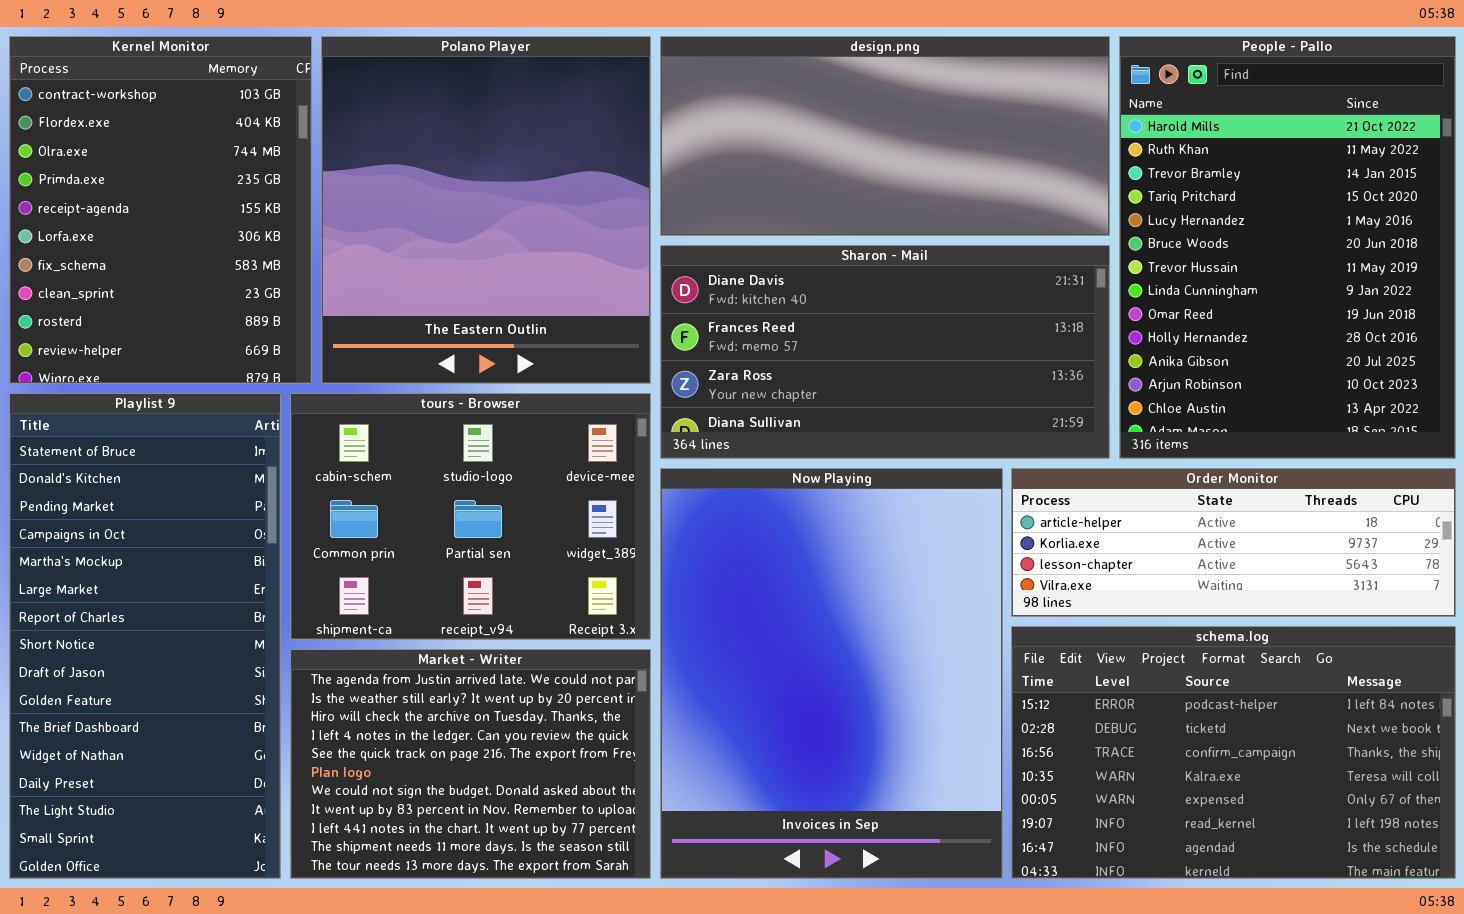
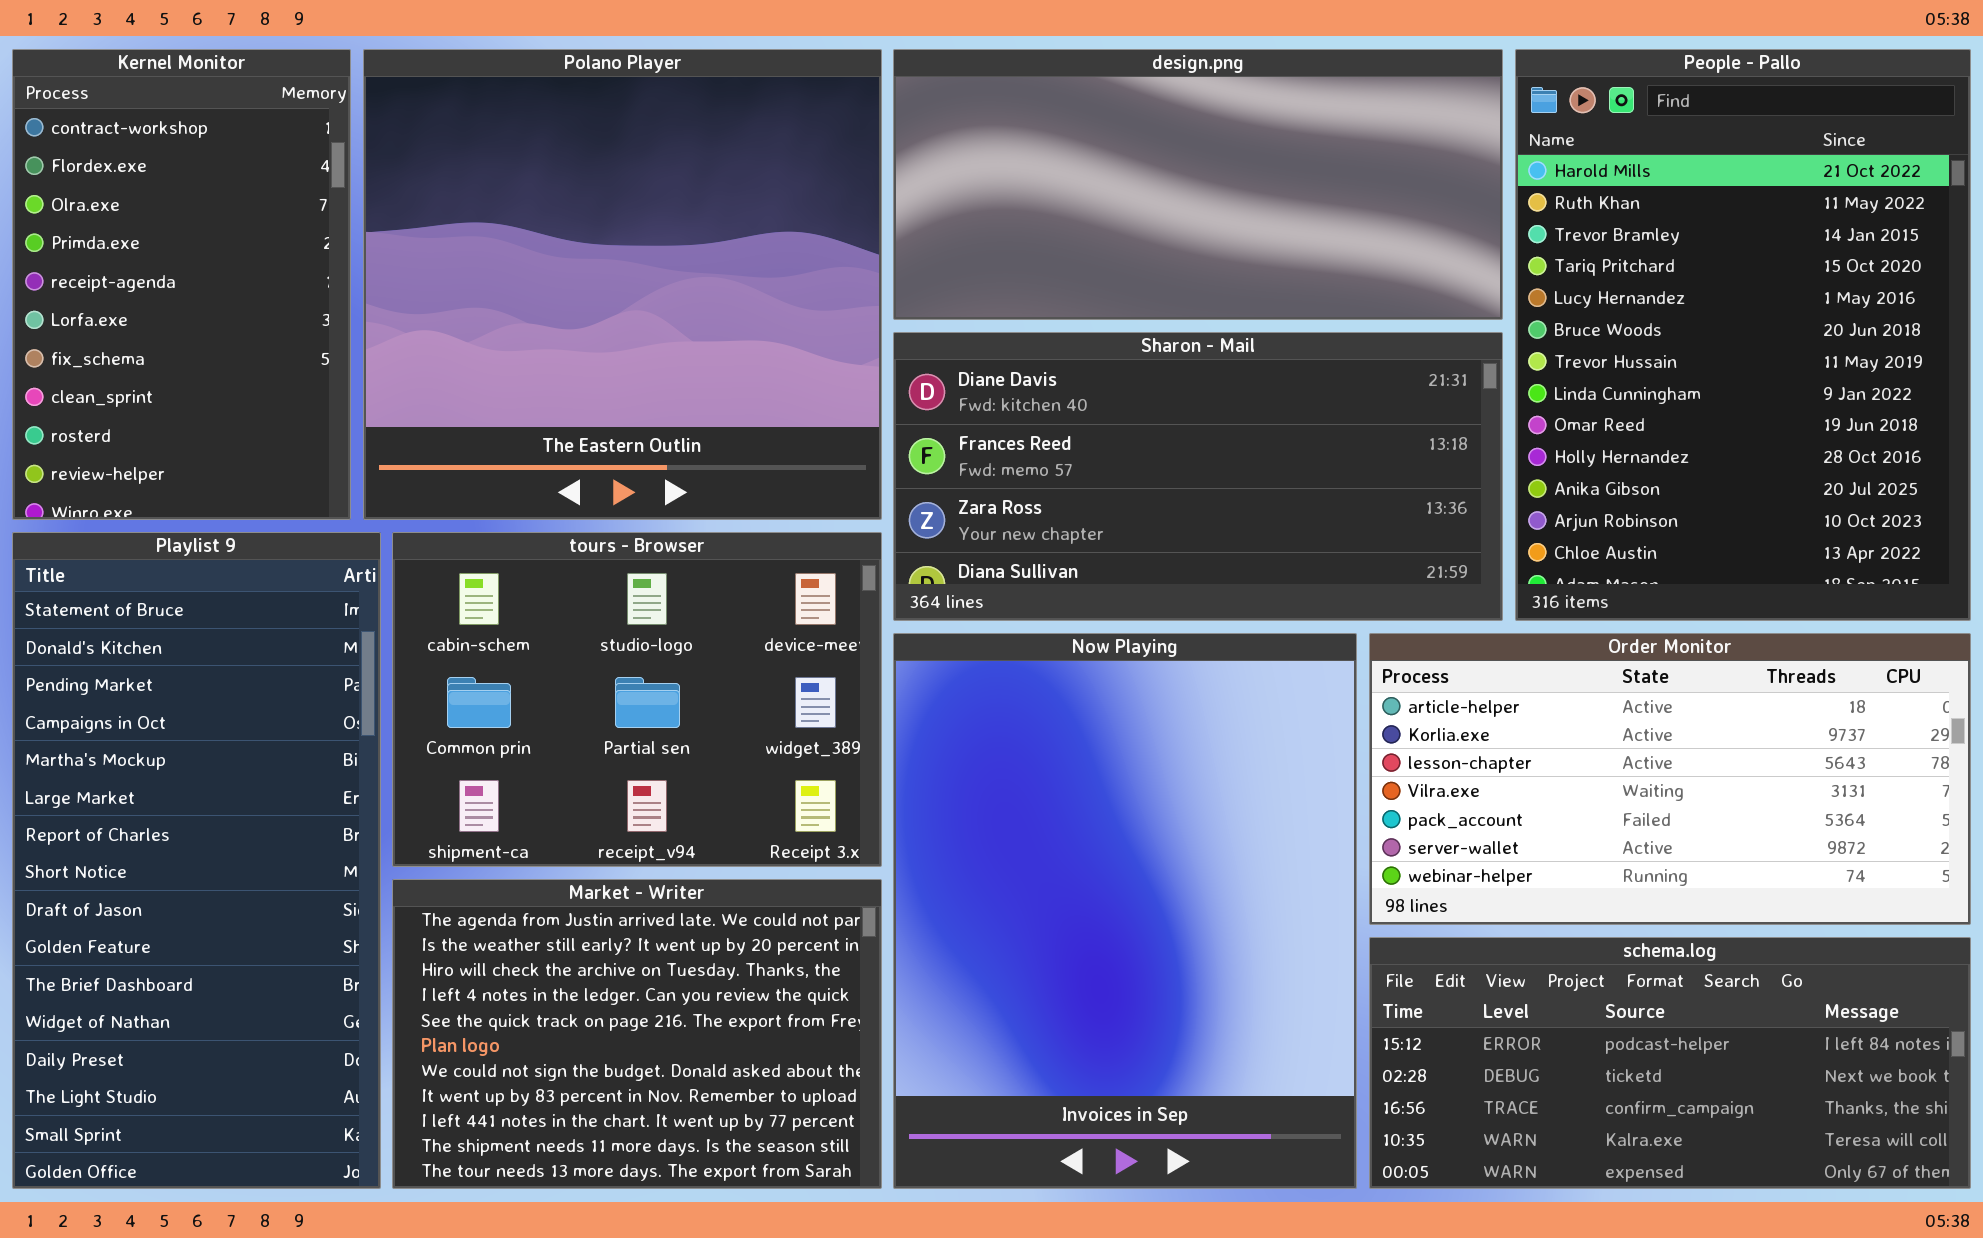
Kernel Monitor: [9,36,312,384] -> [12,49,351,520], resized
Polano Player: [321,36,651,384] -> [363,49,882,520], resized
Order Monitor: [1011,468,1456,617] -> [1369,633,1971,925], resized
schema.log: [1011,626,1456,879] -> [1369,937,1971,1189], resized

